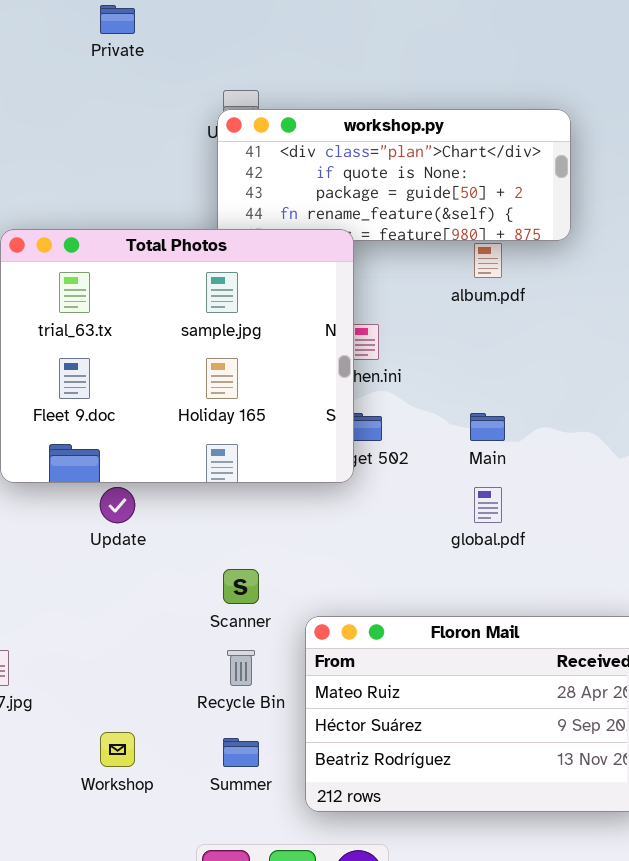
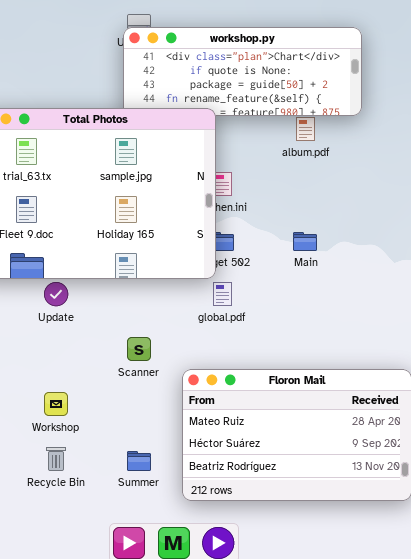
global.pdf: [474,487,502,523] -> [213,282,232,306], moved
Recycle Bin: [227,650,255,686] -> [46,447,66,471], moved
Workshop: [100,732,135,767] -> [44,392,68,416], moved

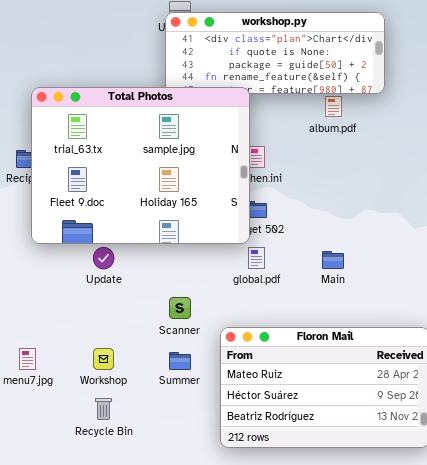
Main: [293,232,317,251] -> [322,251,344,269], moved
Summer: [127,451,151,471] -> [169,352,191,370], moved

